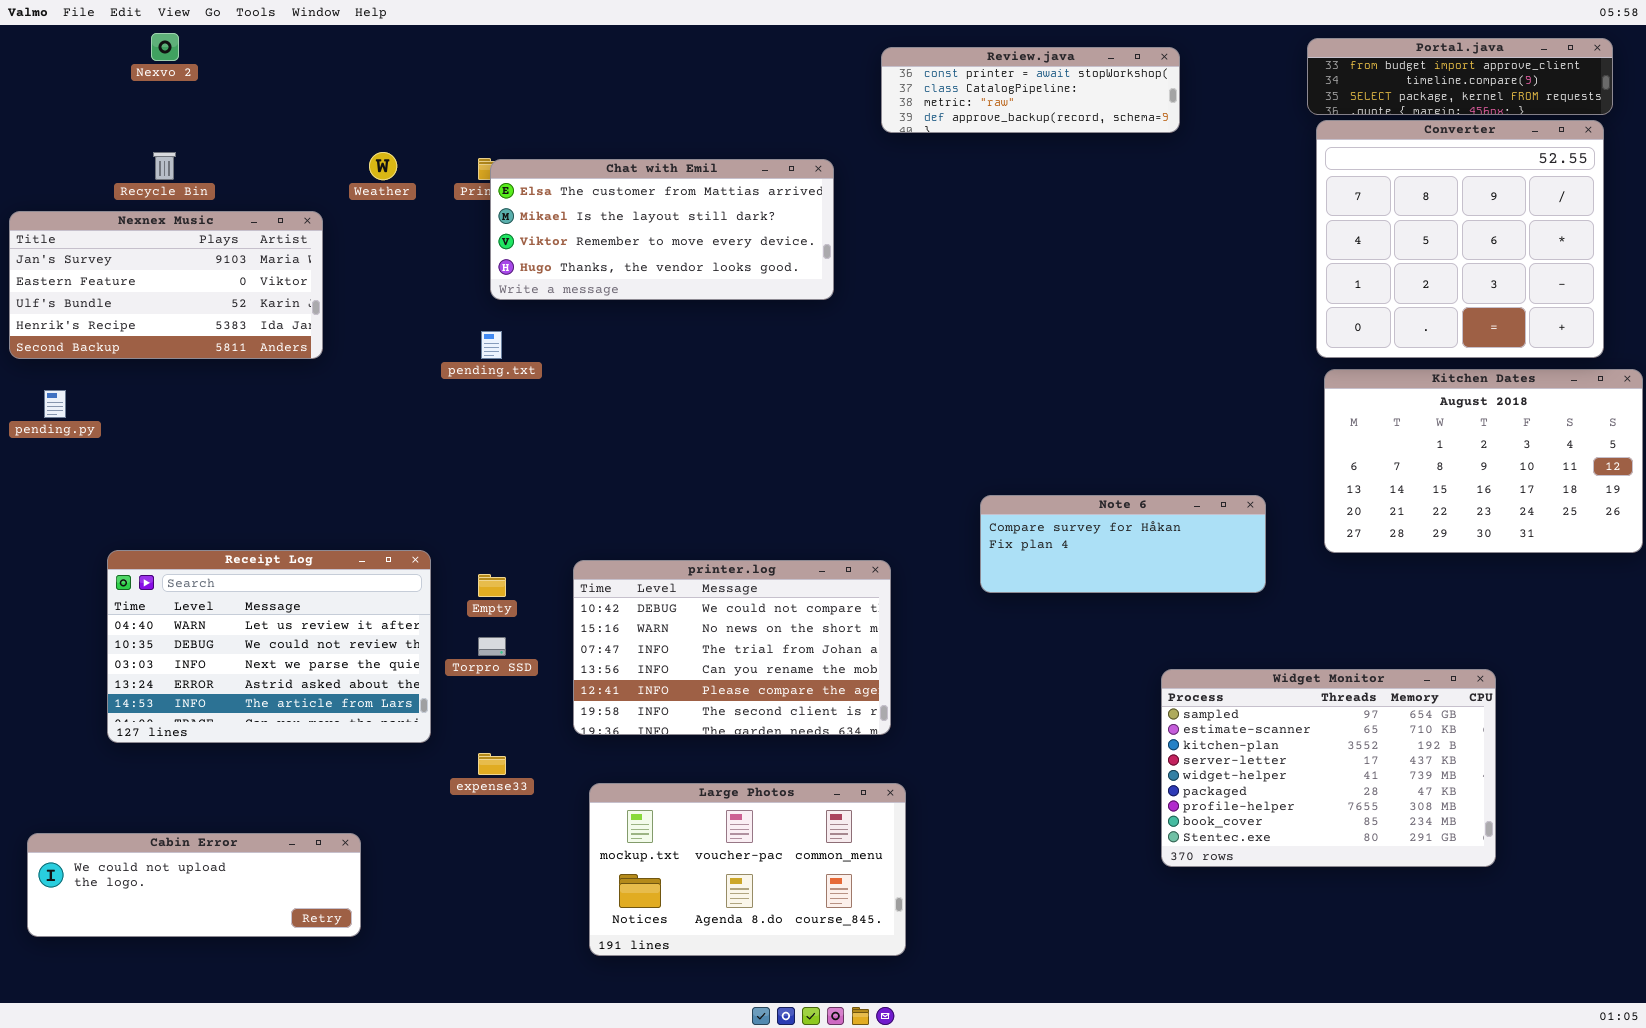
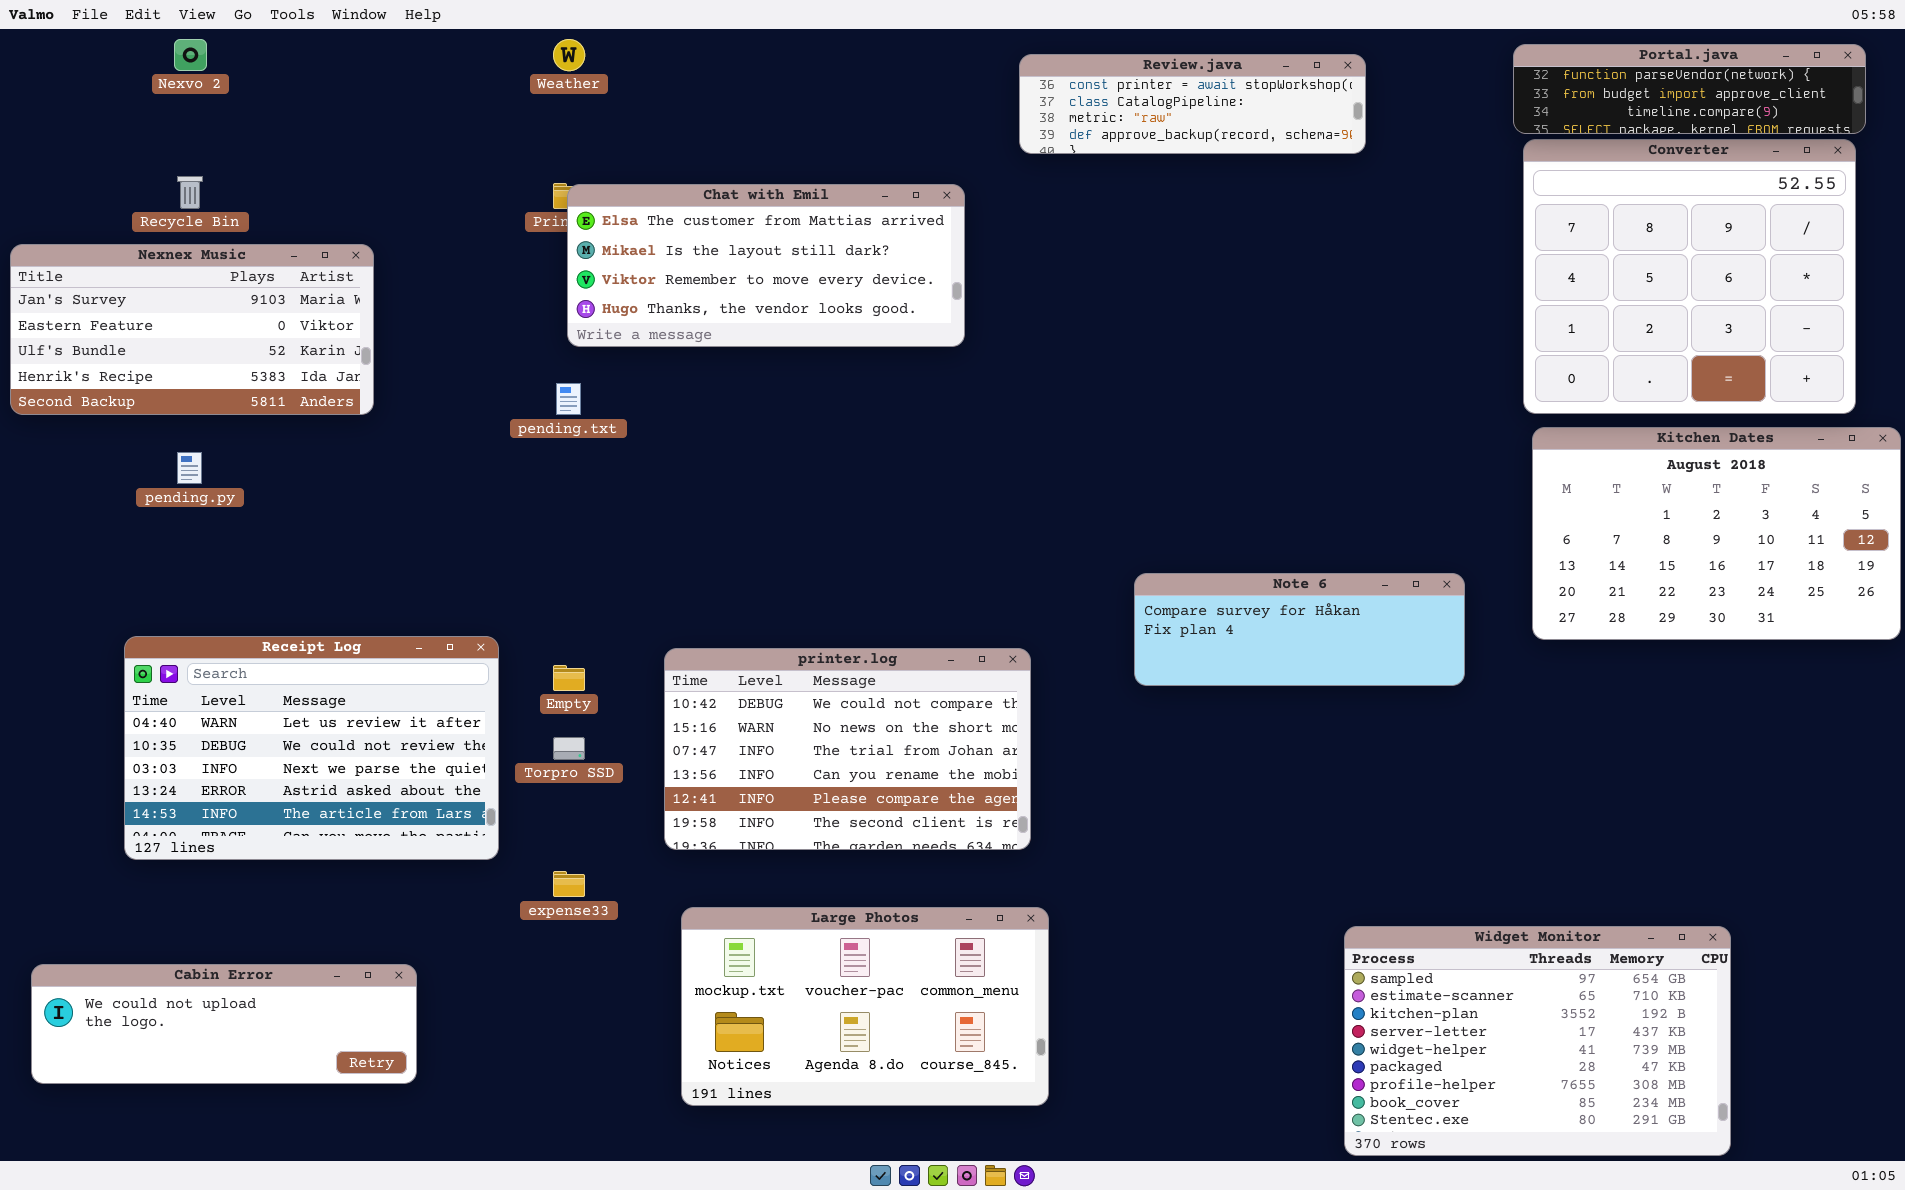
Portal.java: [1307,38,1613,115] -> [1513,44,1866,134], scrolled up 1 row
Weather: [369,152,397,180] -> [553,39,585,71], moved
pending.py: [44,390,66,418] -> [177,452,202,484], moved
Widget Monitor: [1161,669,1496,867] -> [1344,926,1731,1156], moved

